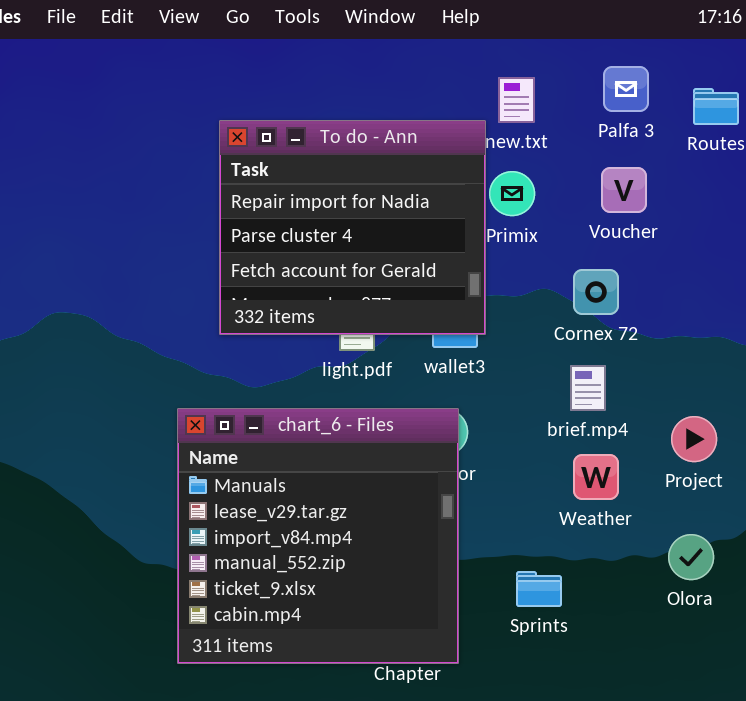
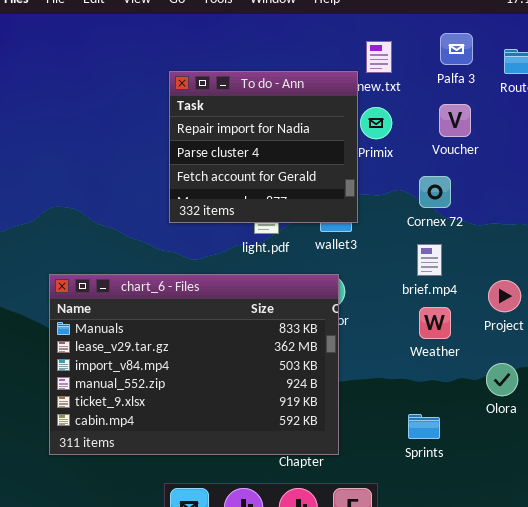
chart_6 - Files: [177,408,459,664] -> [49,274,339,455], resized
Sprints: [516,571,562,607] -> [408,414,440,439], moved

